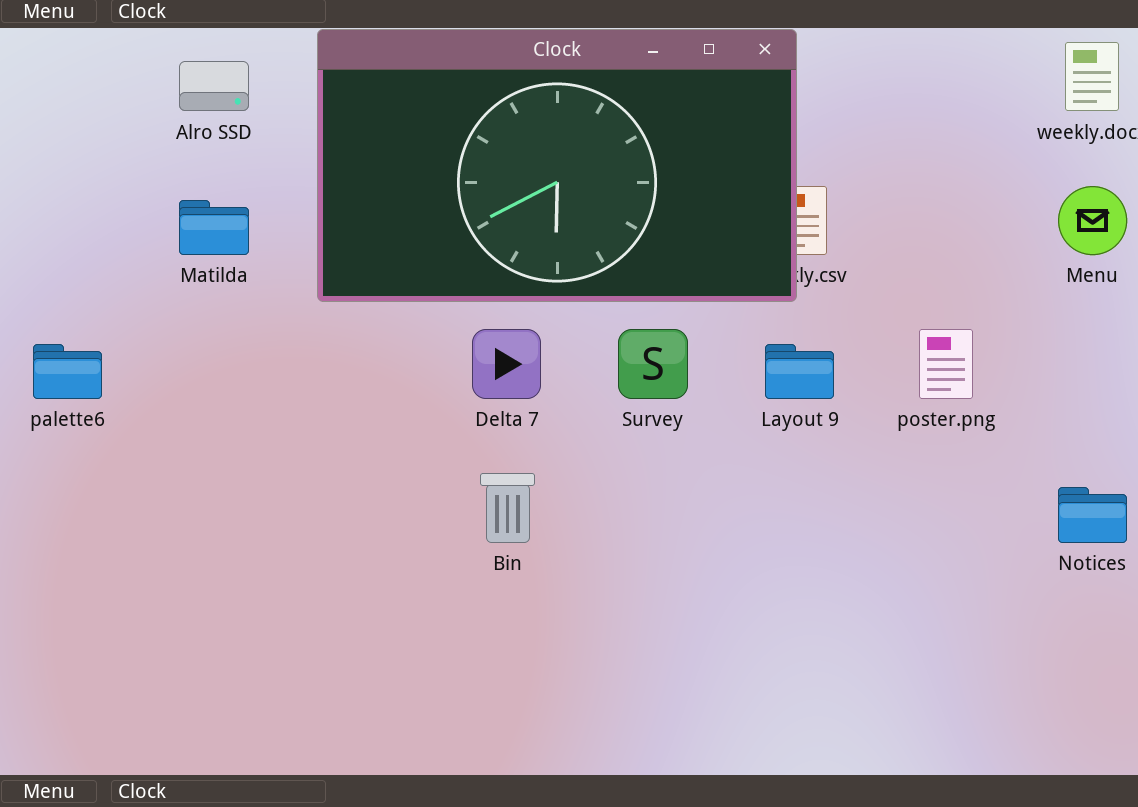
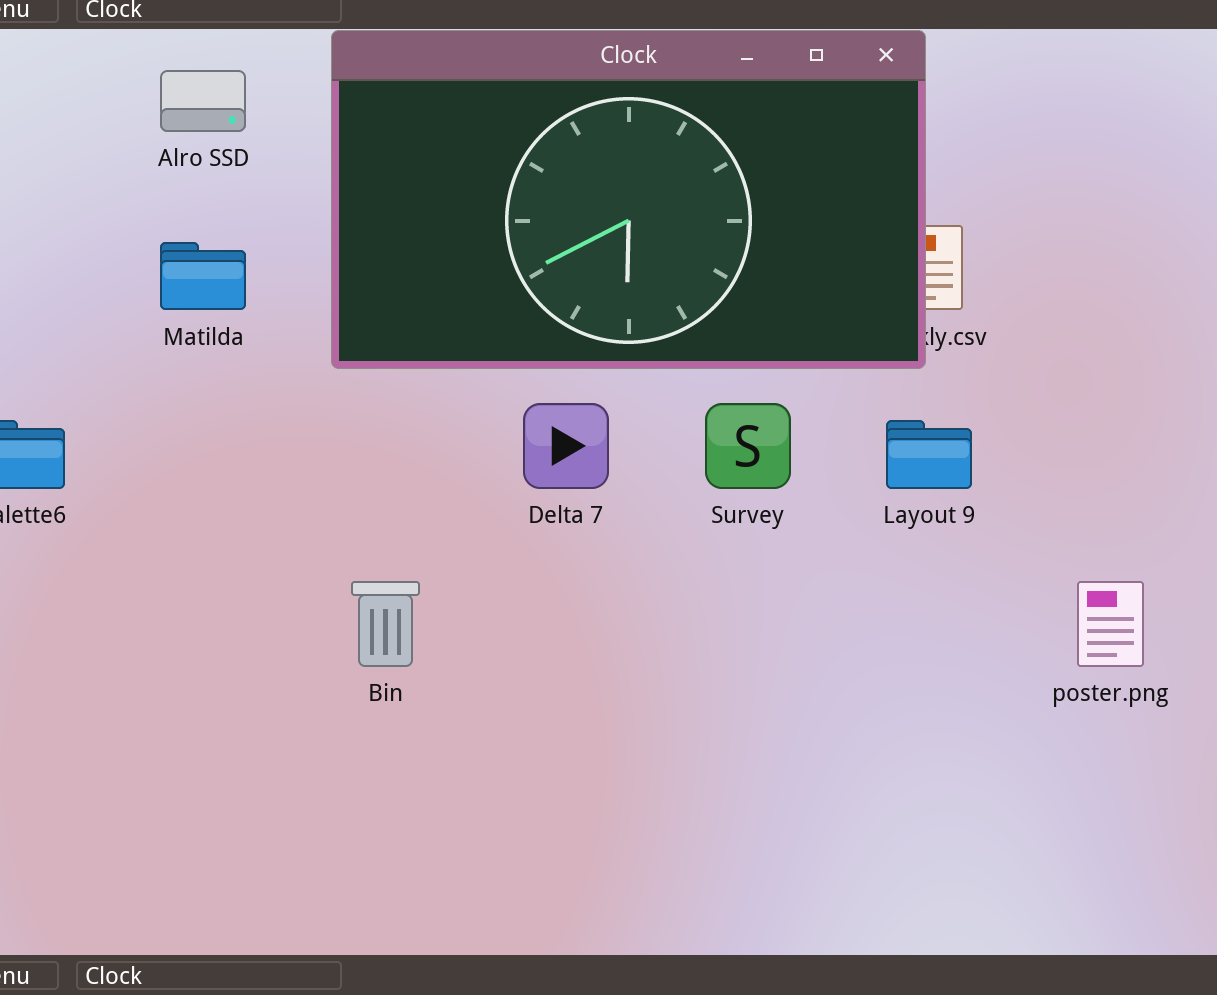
poster.png: [919,329,973,399] -> [1077,581,1144,667], moved
Bin: [480,473,535,543] -> [351,581,420,667], moved

